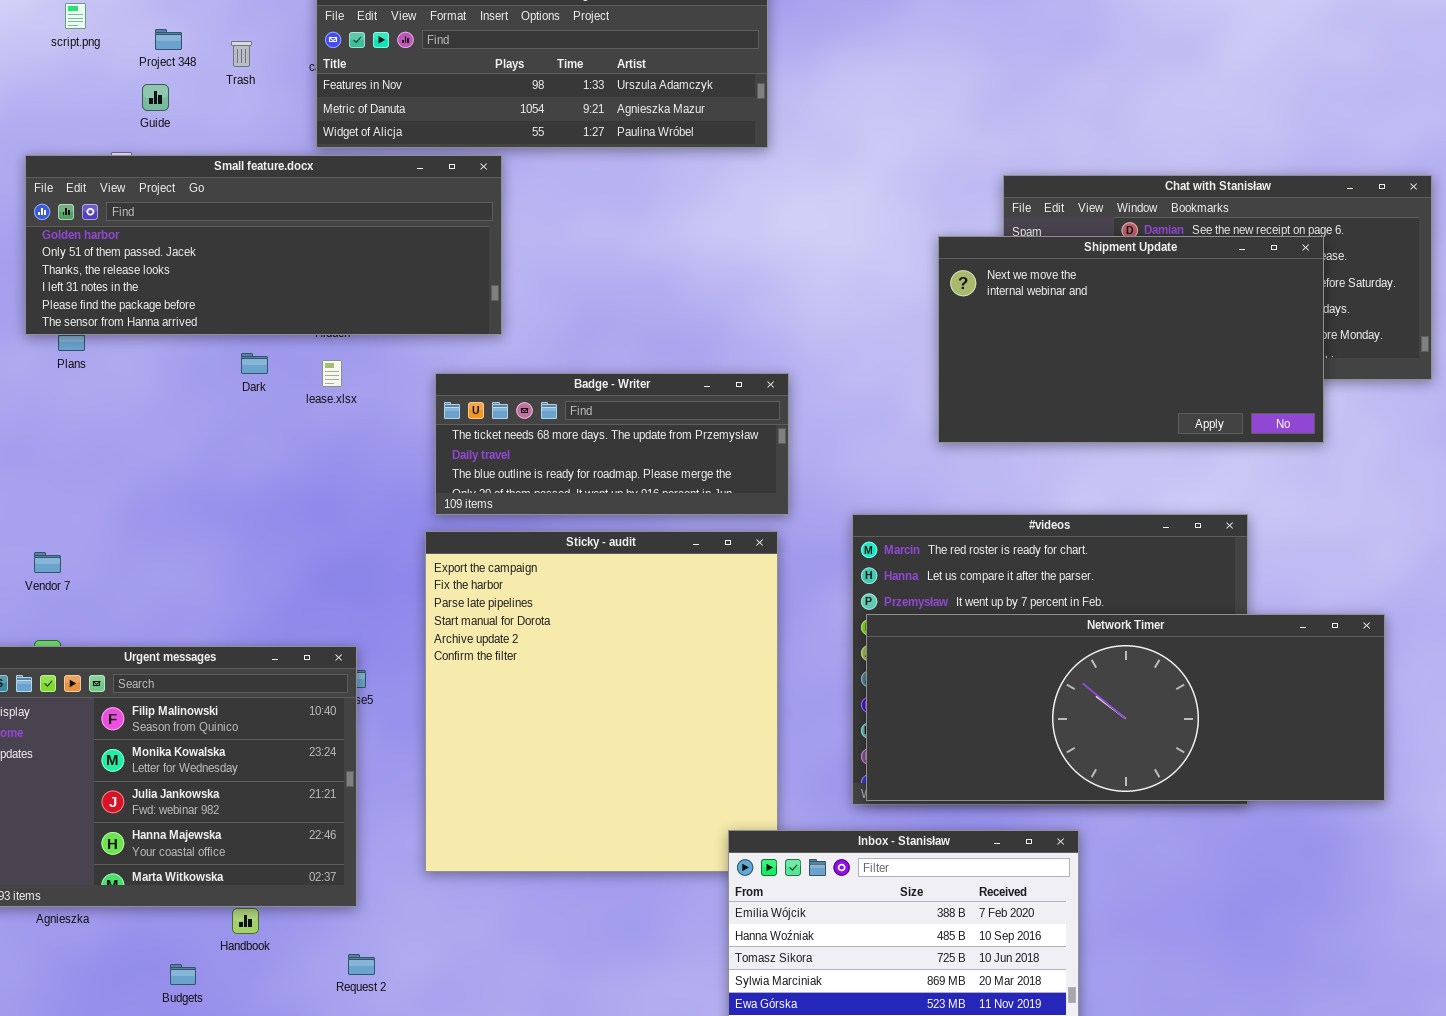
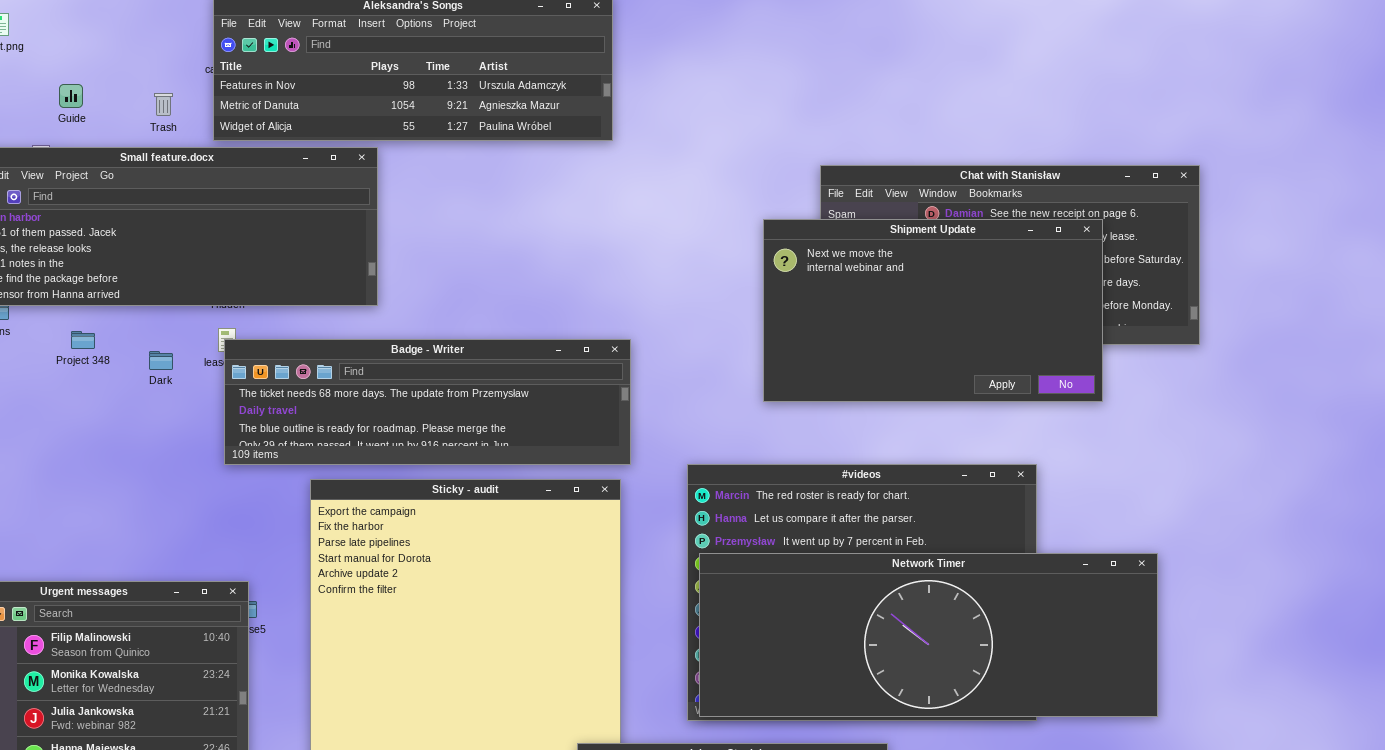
Project 348: [155,29,182,50] -> [71,331,95,349], moved
Trash: [231,41,252,67] -> [154,93,173,116], moved
Dark: [241,353,268,374] -> [149,351,173,370], moved
Badge - Writer: [435,373,789,515] -> [224,339,631,465], resized

